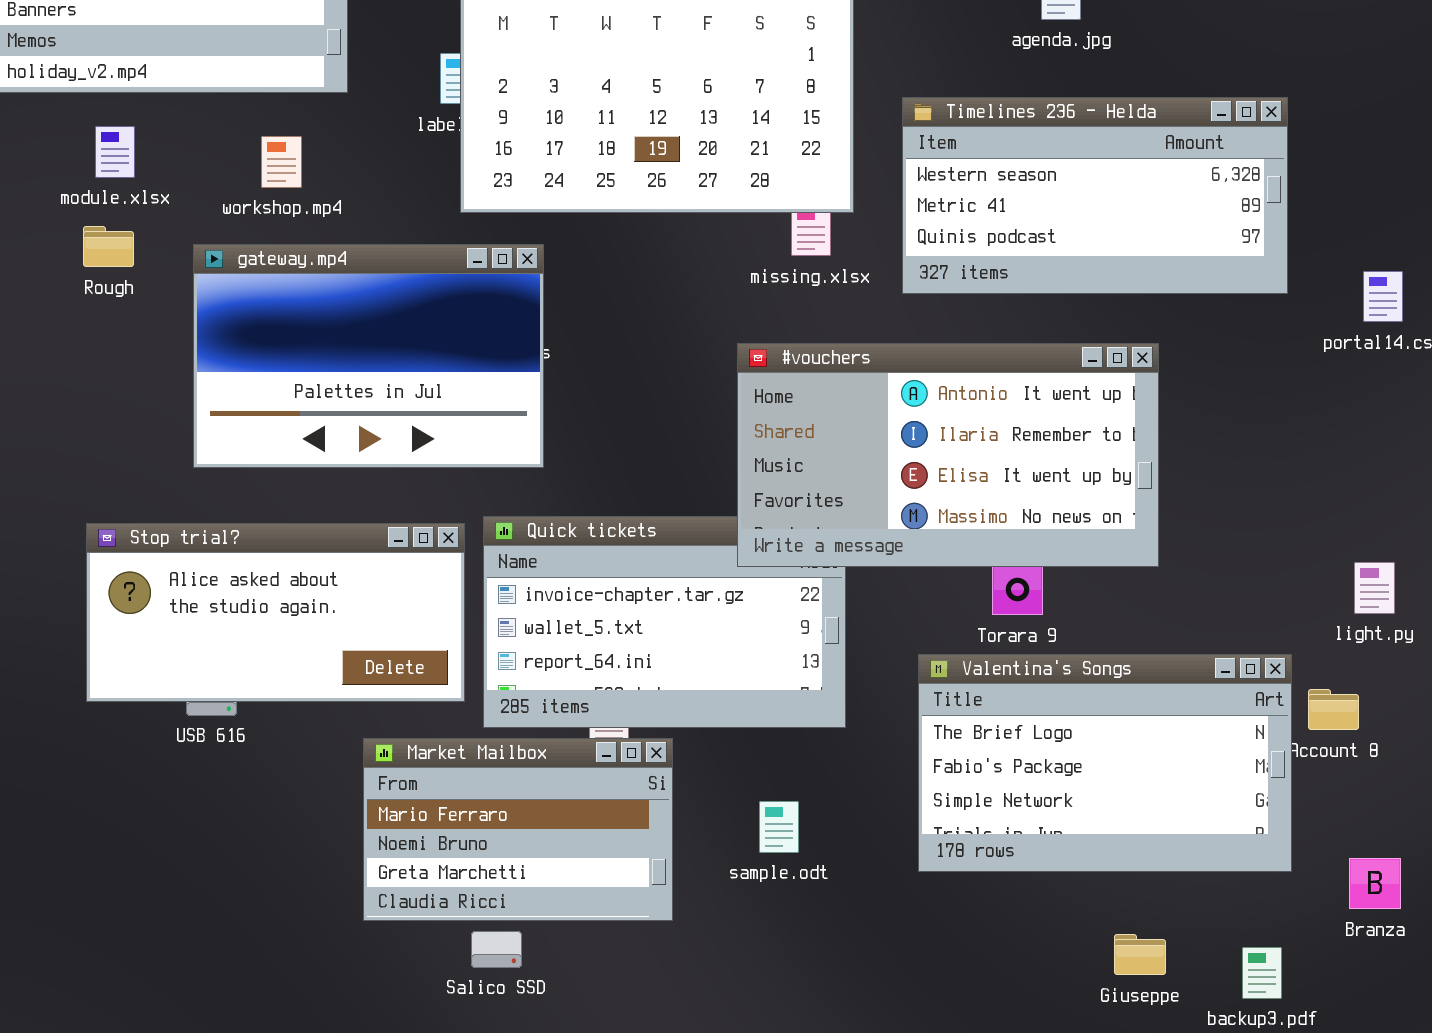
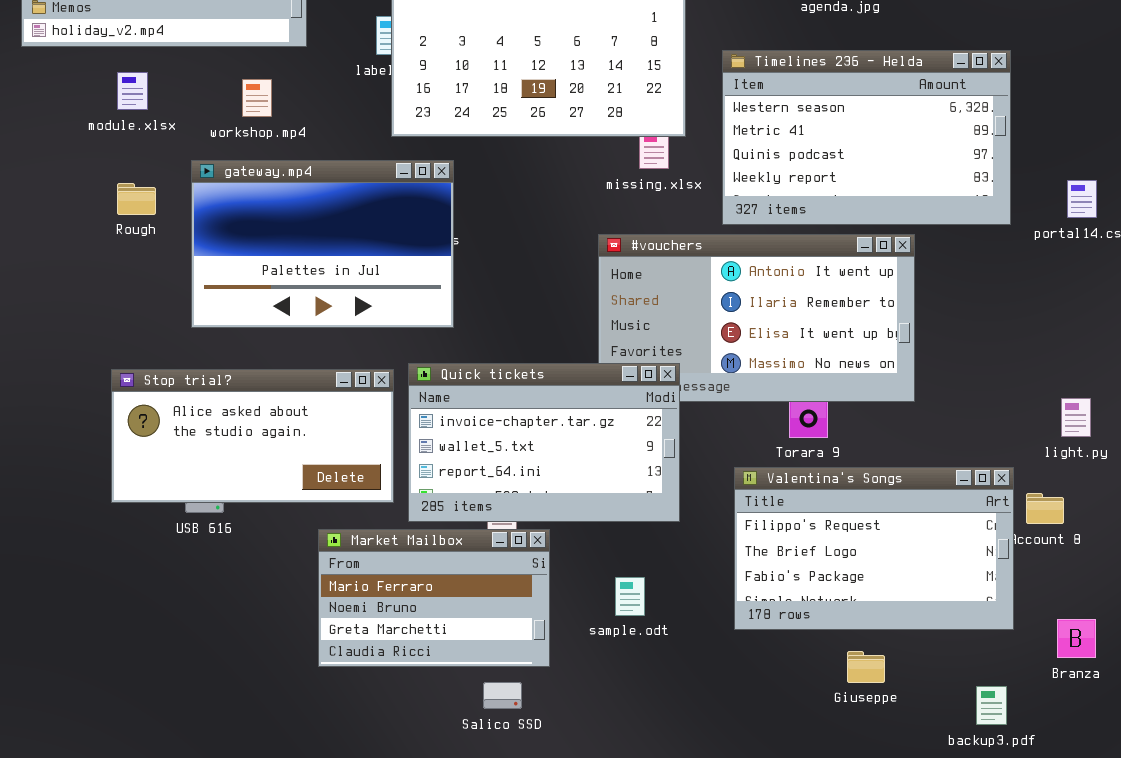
Timelines 236 - Helda: [902,97,1288,294] -> [722,50,1011,225], resized
Rough: [83,226,134,267] -> [117,183,156,215], moved
Quick tickets: [483,516,846,728] -> [408,363,680,522], raised
Valentina's Songs: [918,654,1292,872] -> [734,467,1014,630], scrolled up 1 row
Salico SSD: [471,931,522,968] -> [483,682,522,709], moved
Giuseppe: [1114,934,1166,975] -> [847,651,885,683], moved

